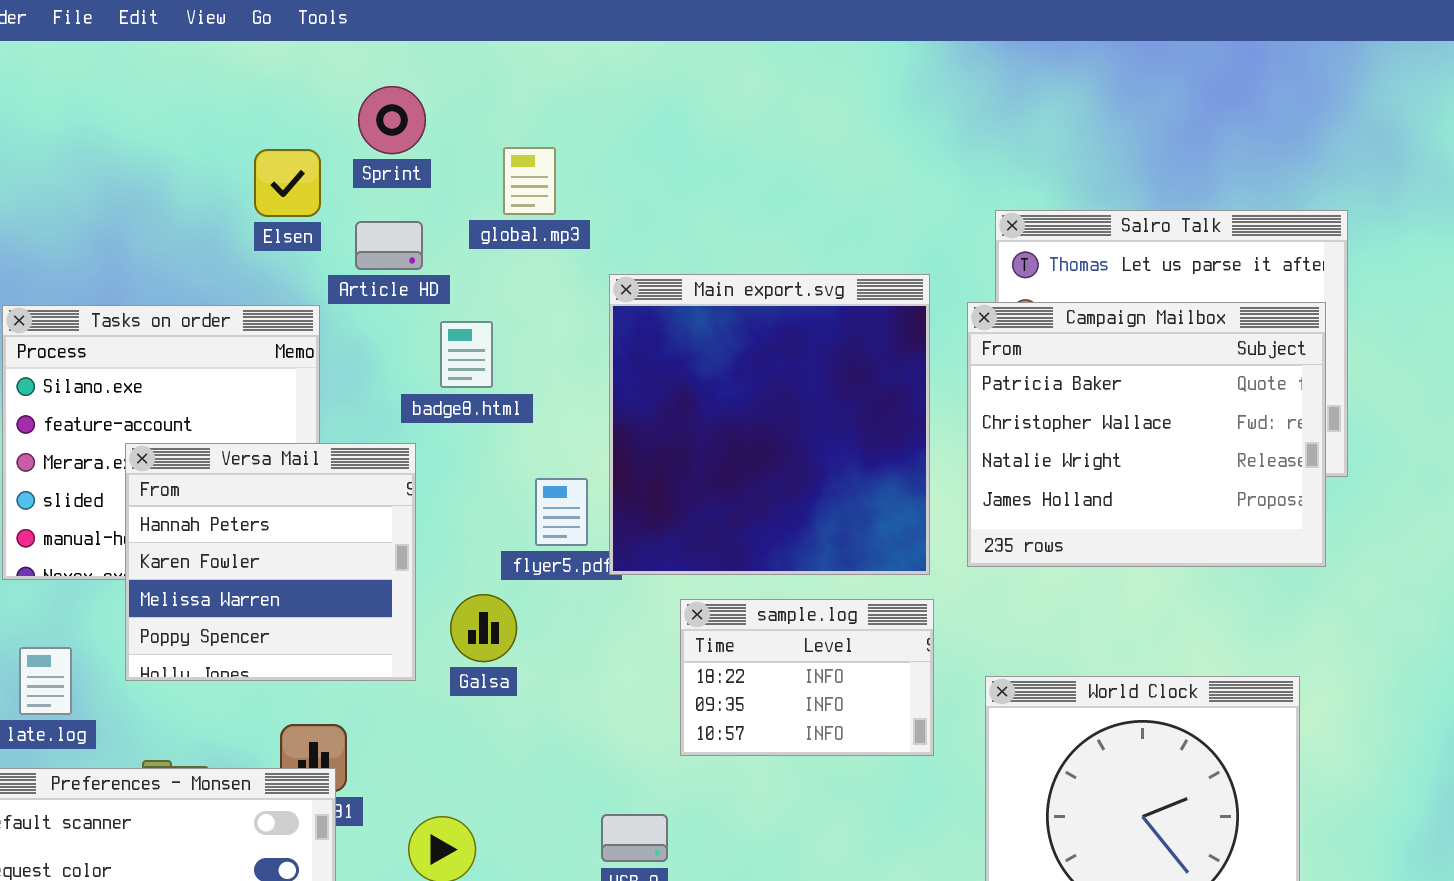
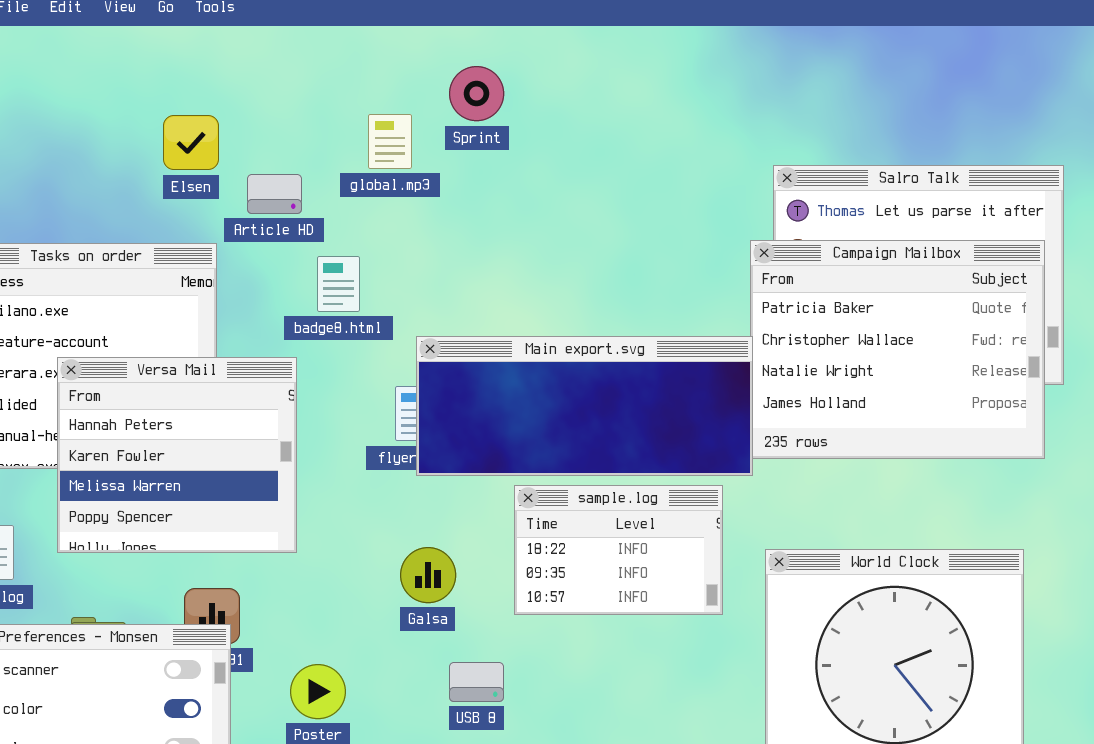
Sprint: [358,86,426,154] -> [449,66,504,121], moved
Main export.svg: [609,274,930,575] -> [416,336,753,476], moved, resized
Galsa: [450,594,517,662] -> [400,547,456,603], moved

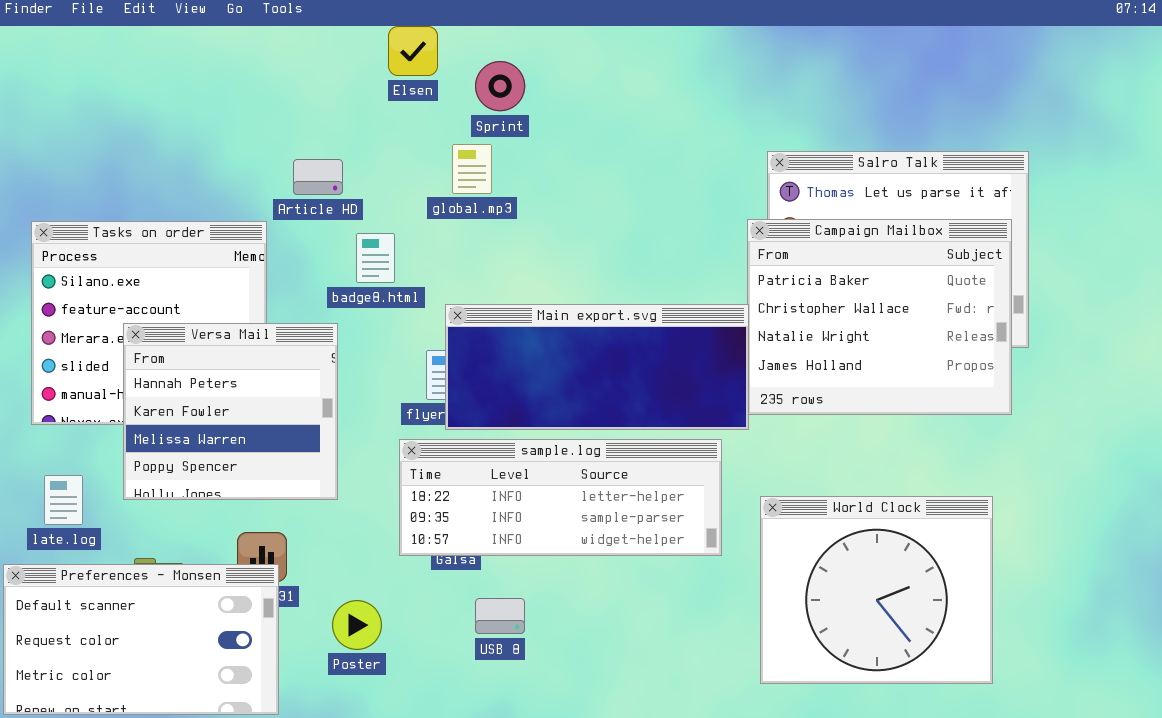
global.mp3: [368,114,412,169] -> [452,144,492,194], moved
Elsen: [163,115,219,170] -> [388,26,438,76], moved
sample.log: [514,485,723,615] -> [399,439,722,556], resized

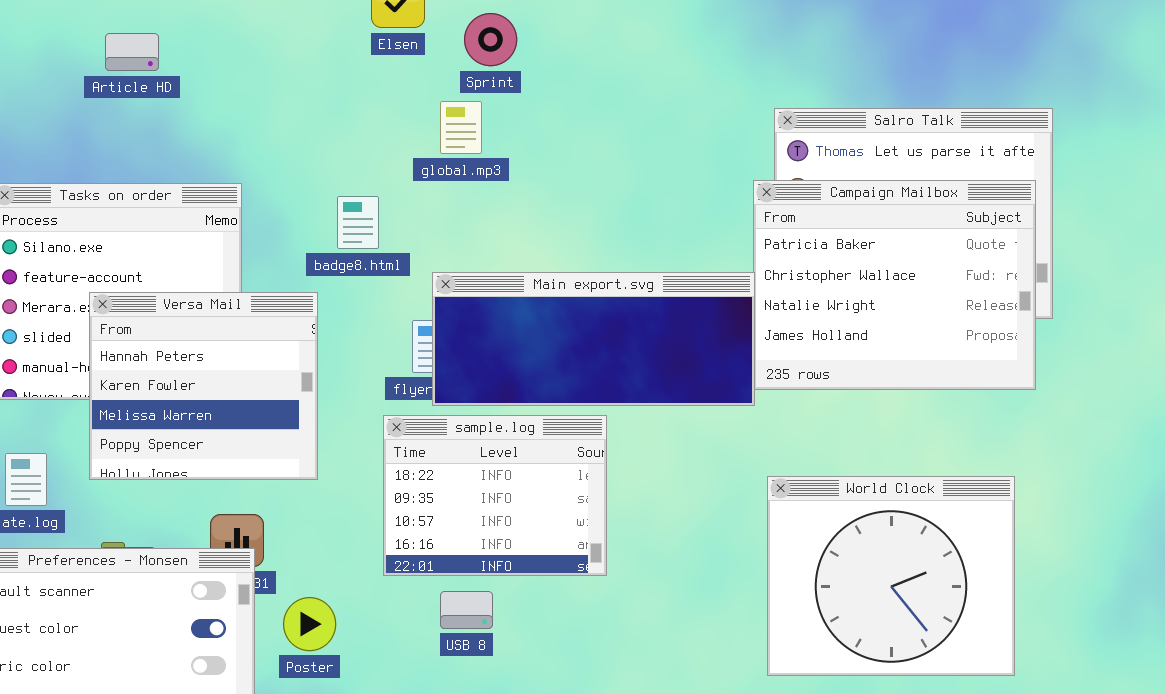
Article HD: [293,159,343,195] -> [105,33,159,71], moved
sample.log: [399,439,722,556] -> [383,415,607,576], resized
USB 8: [475,598,525,634] -> [440,591,493,629], moved
Poster: [332,600,382,650] -> [283,597,336,651], moved

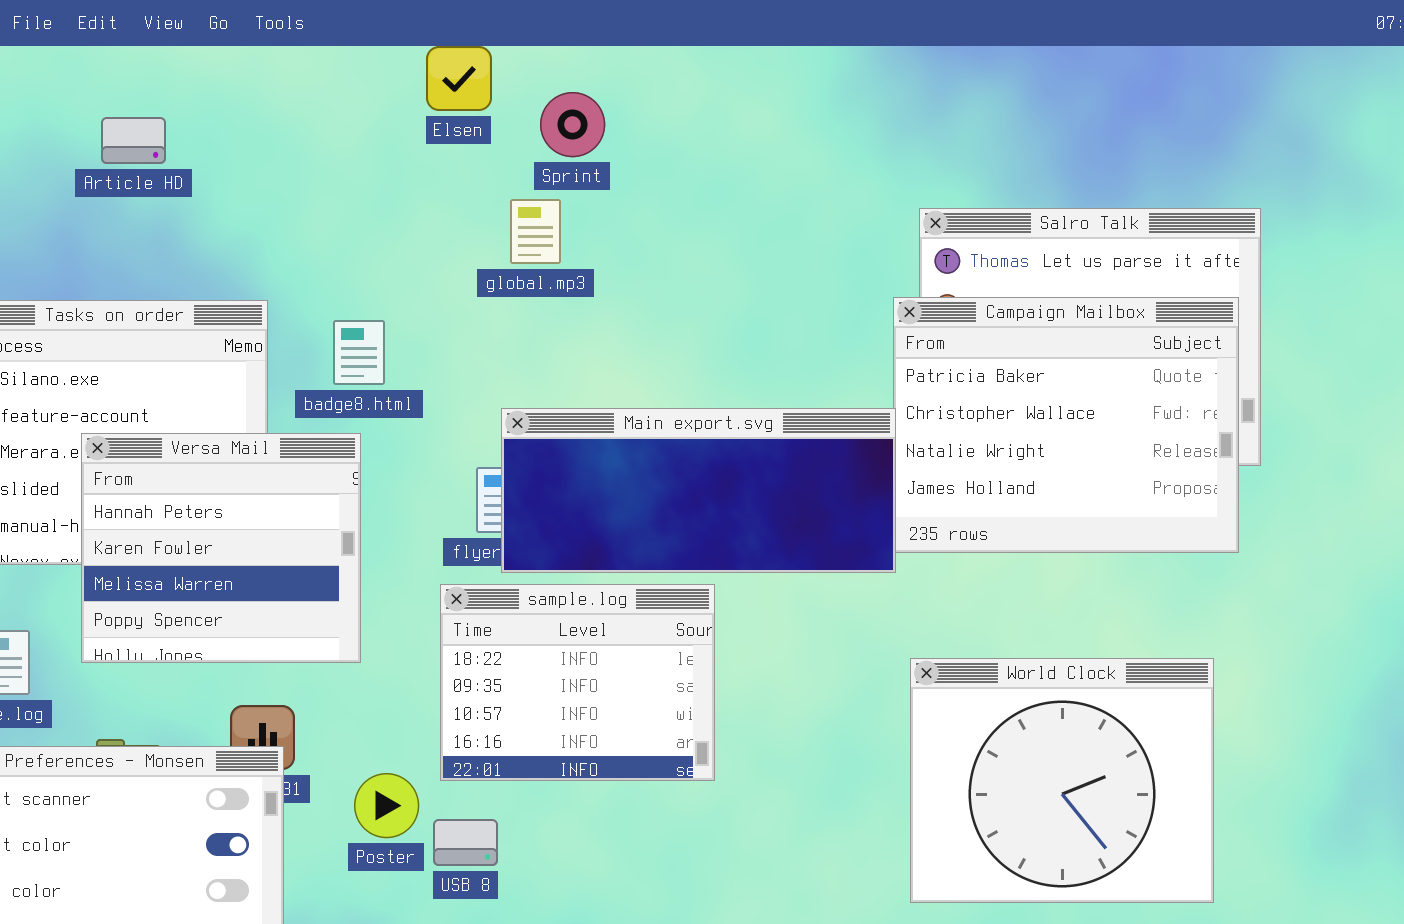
badge8.html: [337,196,379,249] -> [333,320,385,385], moved
USB 8: [440,591,493,629] -> [433,819,498,866], moved
Poster: [283,597,336,651] -> [354,773,419,838], moved

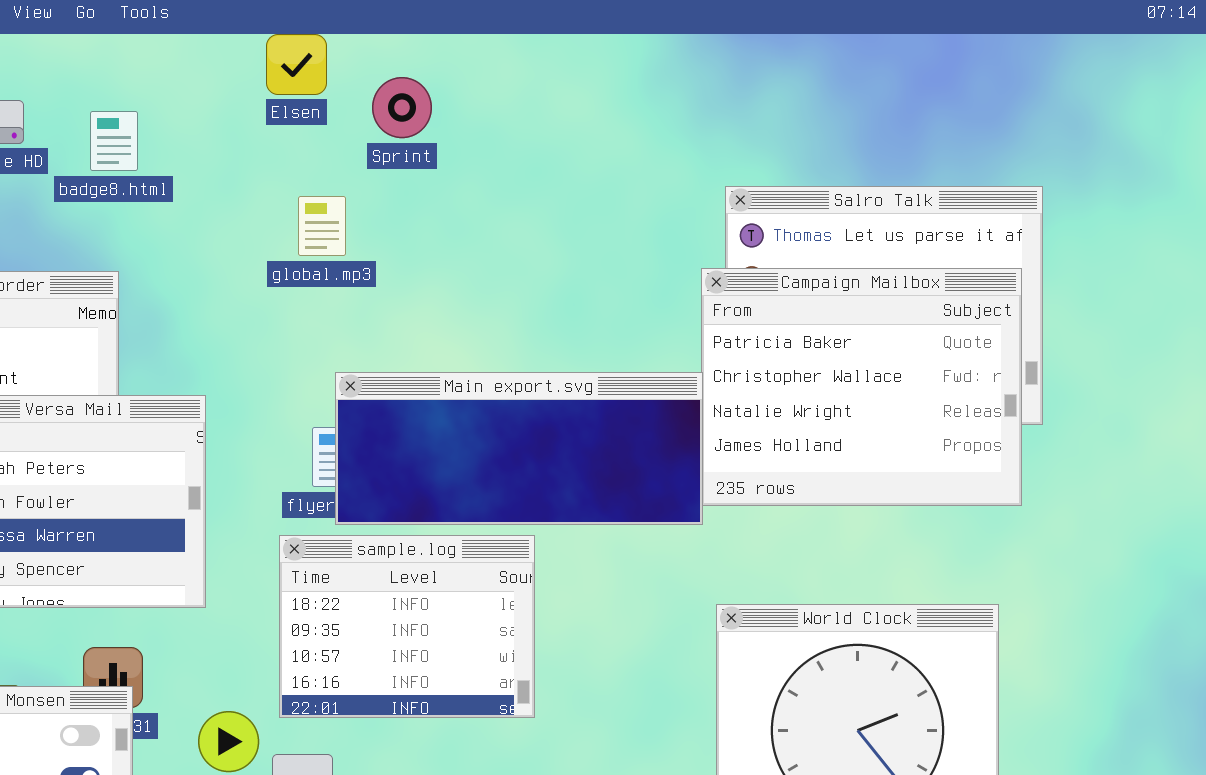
global.mp3: [510,199,561,264] -> [298,196,346,256], moved
badge8.html: [333,320,385,385] -> [90,111,138,171], moved

